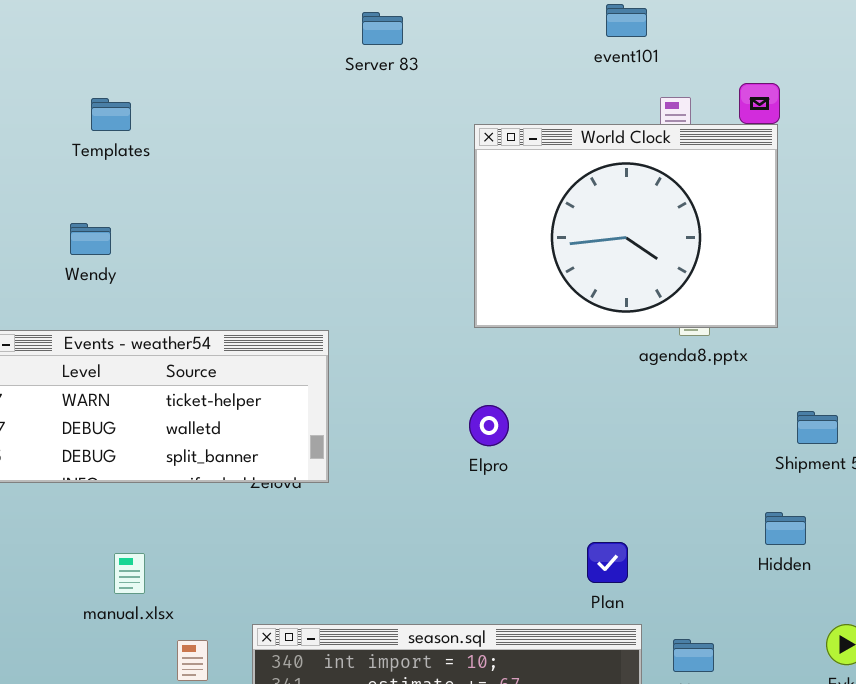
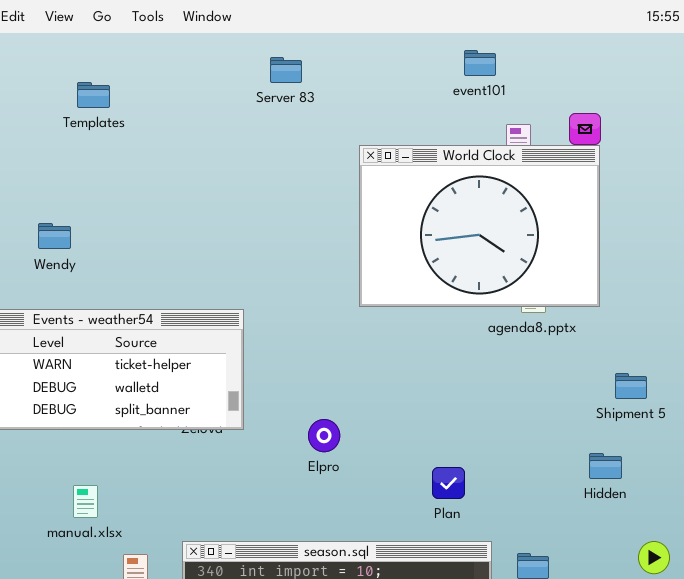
Templates: [91,98,131,131] -> [77,82,110,108], moved
Elpro: [469,405,509,446] -> [308,419,340,452], moved
Plan: [587,542,628,583] -> [432,467,465,499], moved

